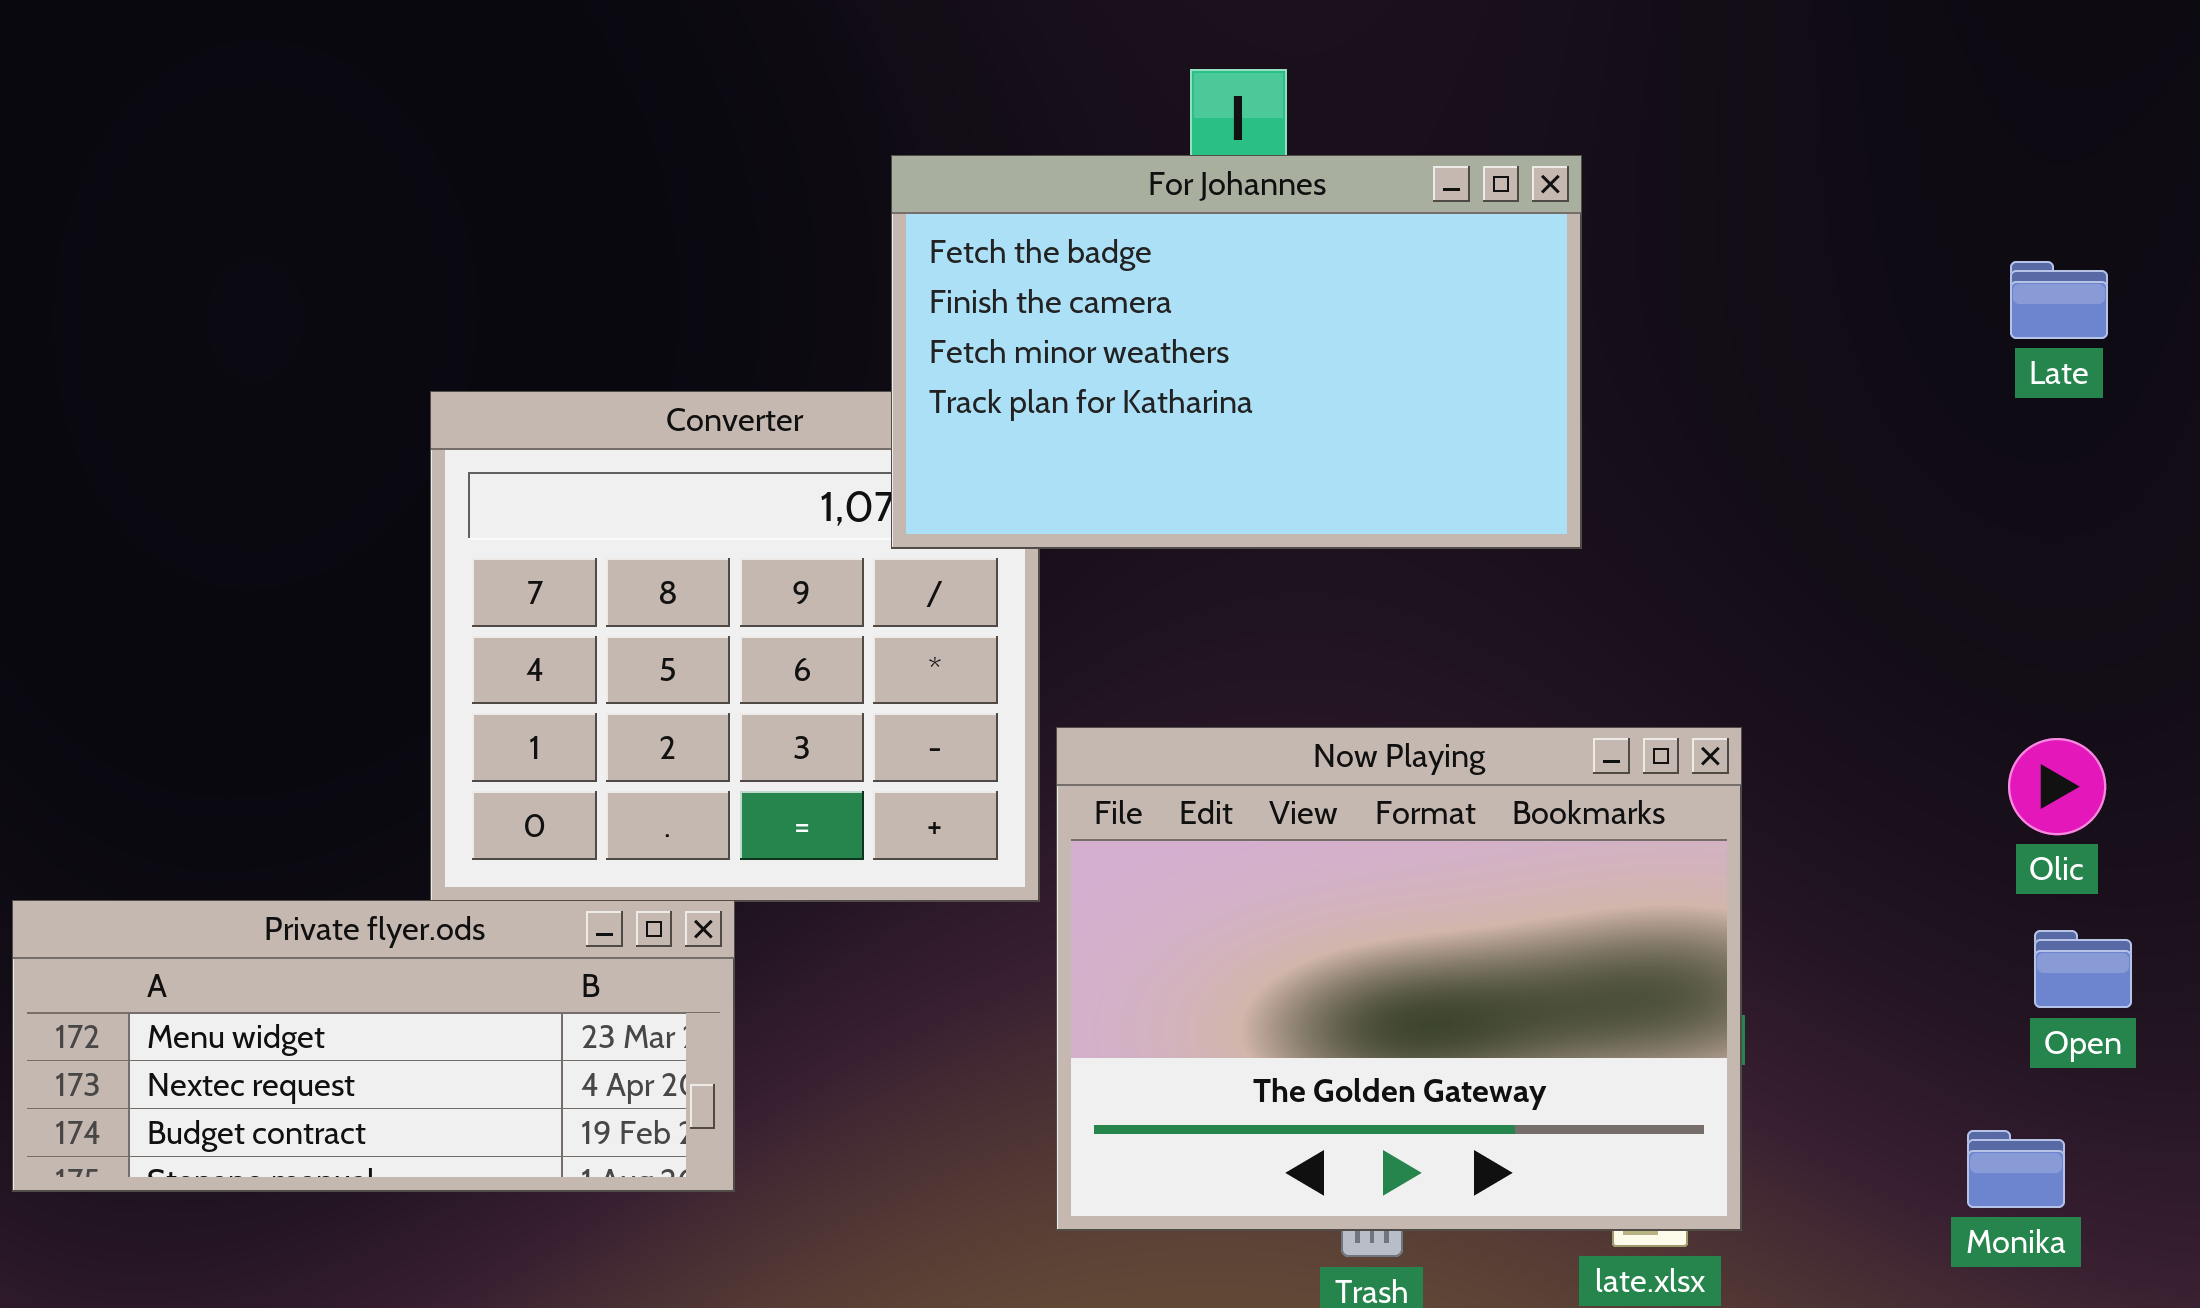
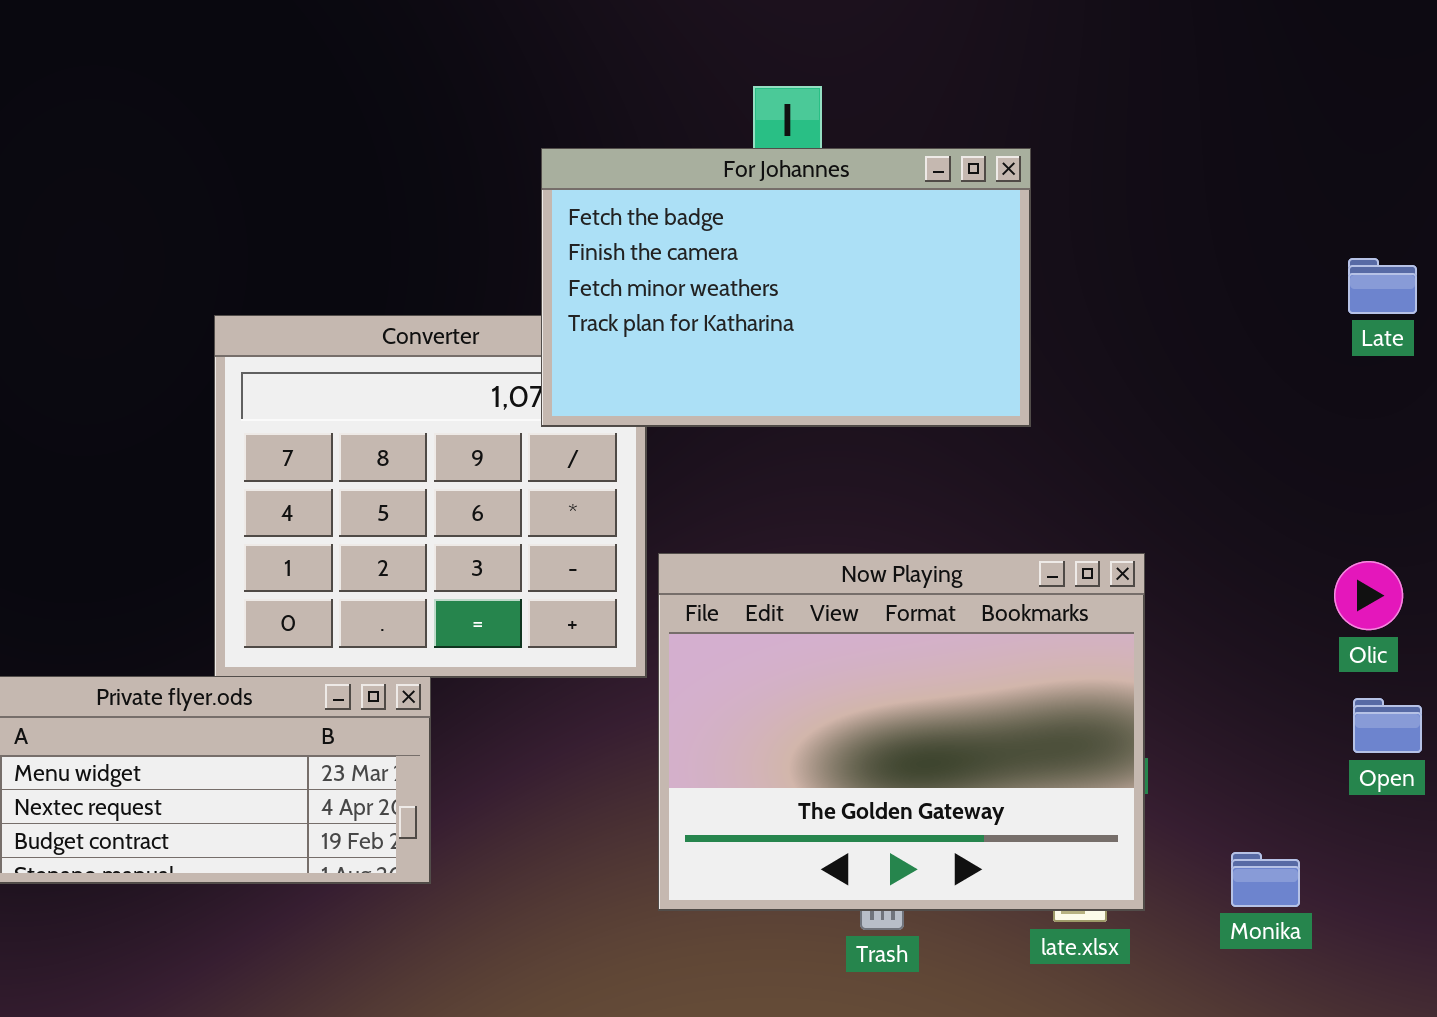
Late: [2010,261,2108,339] -> [1348,258,1417,314], moved
Monika: [1967,1130,2065,1208] -> [1231,852,1300,907], moved

